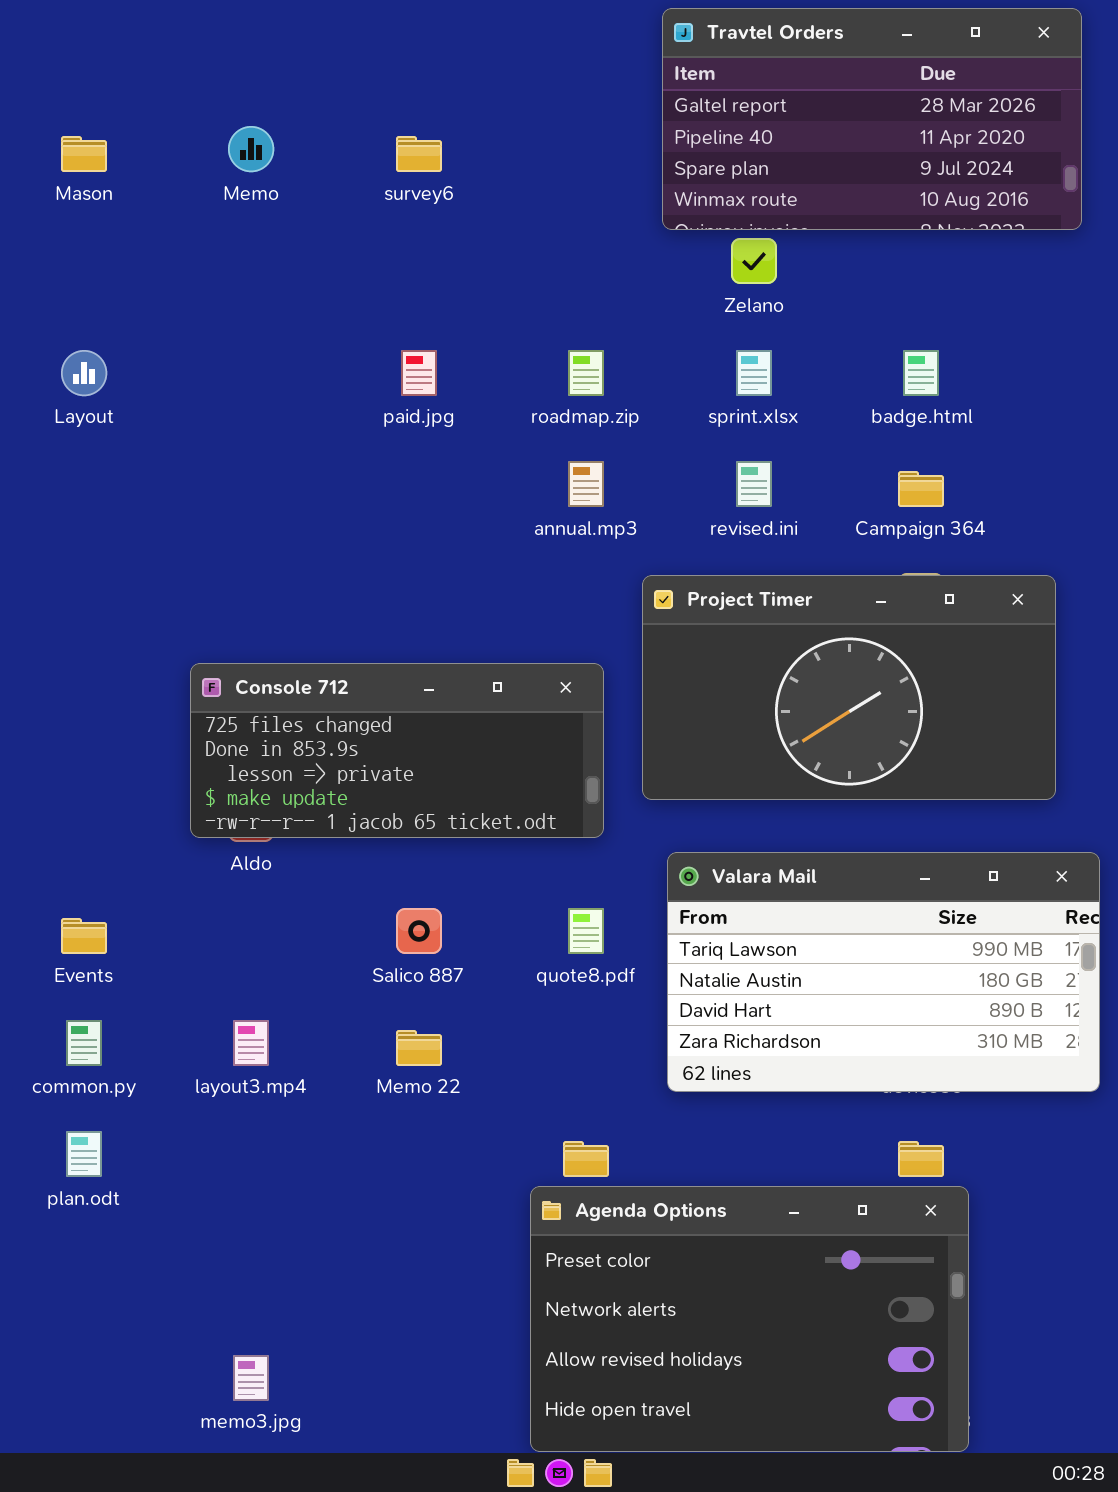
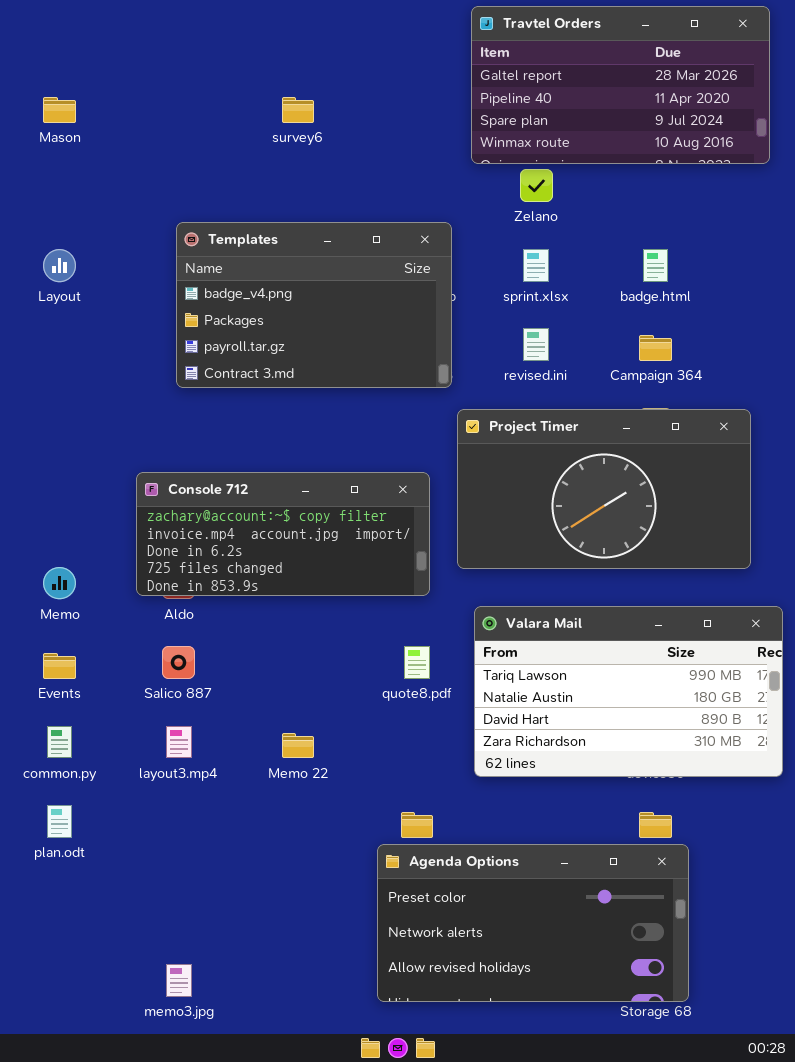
Memo: [228,126,274,172] -> [43,567,76,599], moved
Templates: none -> [176,222,452,388], opened
Console 712: [190,663,604,838] -> [136,472,430,596], scrolled up 3 rows
Salico 887: [396,908,442,954] -> [162,646,195,679], moved
Agenda Options: [530,1186,969,1452] -> [377,844,689,1002], resized

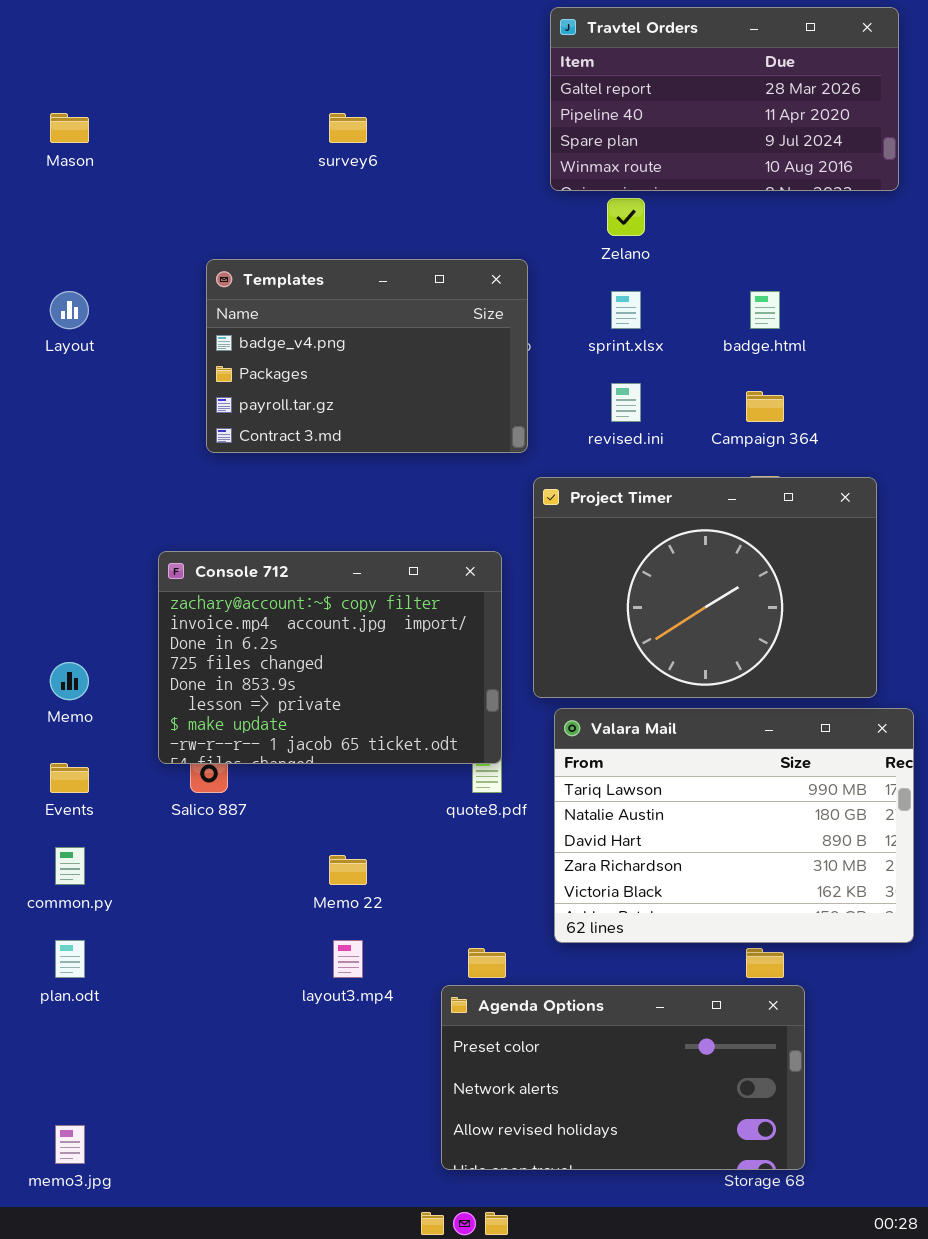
Project Timer: [457,409,751,569] -> [533,477,877,698], resized
Console 712: [136,472,430,596] -> [158,551,502,764], resized
Valara Mail: [474,606,783,777] -> [554,708,914,943], resized
layout3.mp4: [166,726,192,758] -> [333,940,363,978], moved
memo3.jpg: [166,964,192,997] -> [55,1125,85,1164], moved

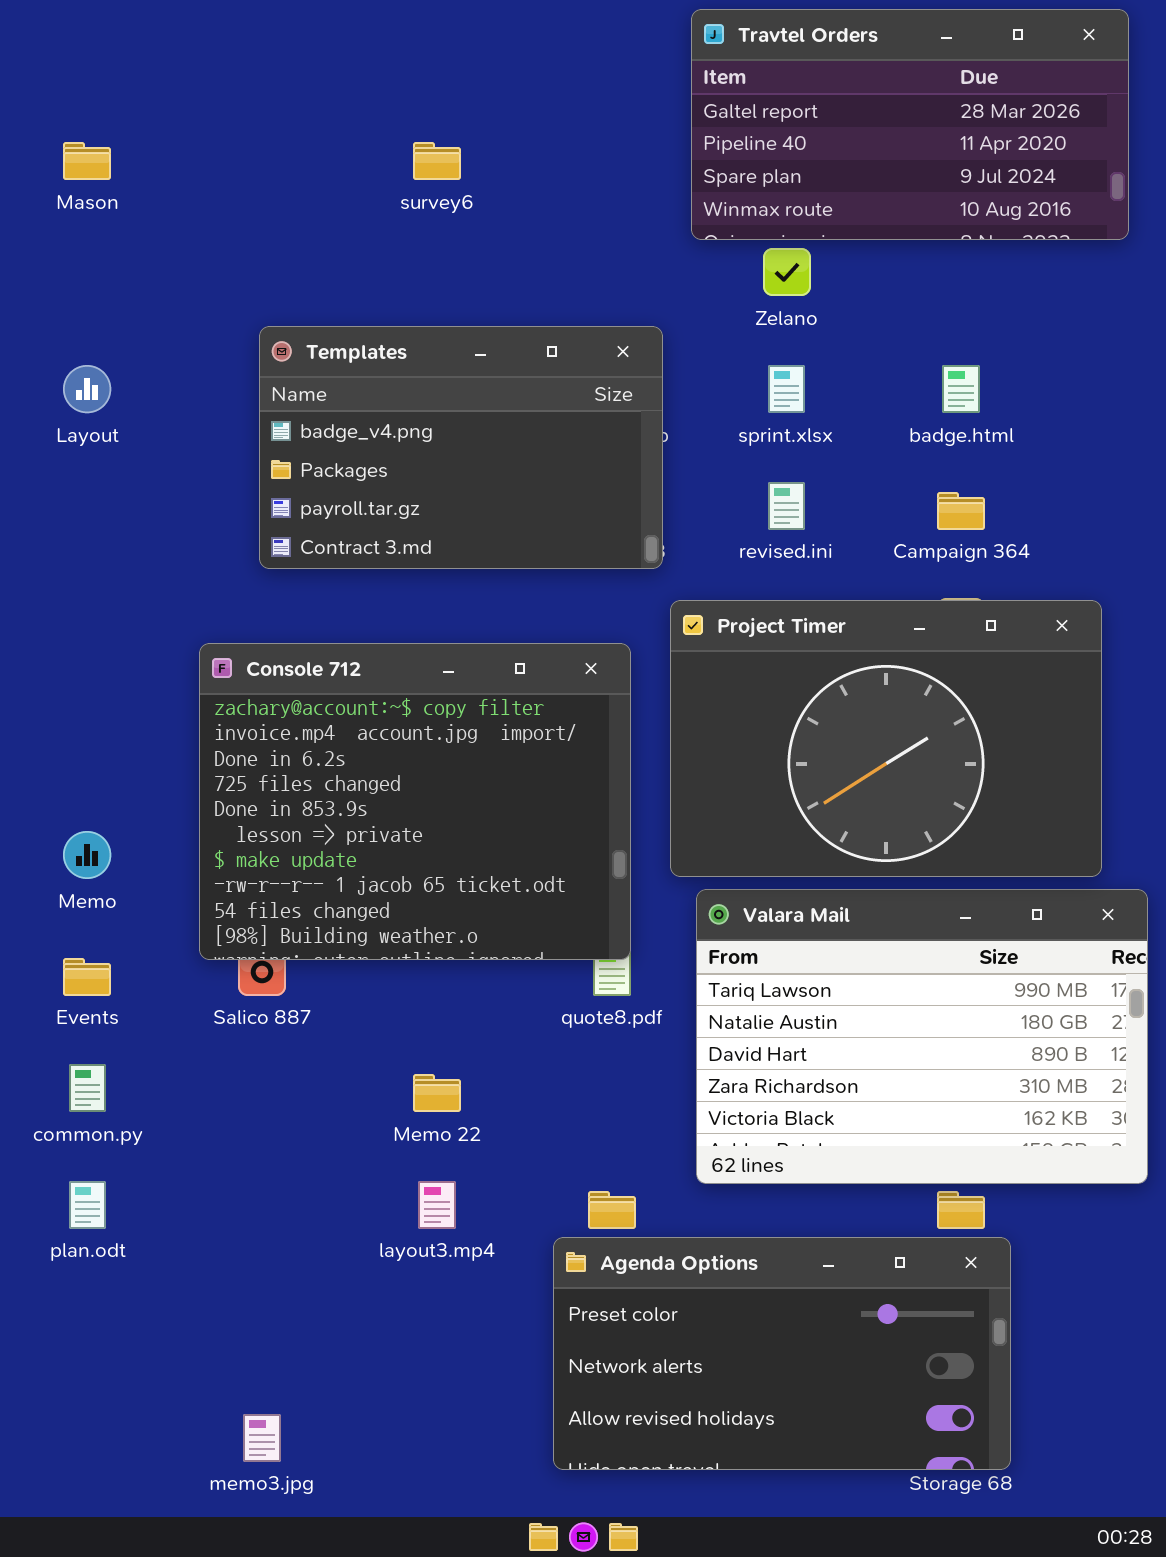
Console 712: [158,551,502,764] -> [199,643,631,960], resized
memo3.jpg: [55,1125,85,1164] -> [243,1414,281,1462], moved

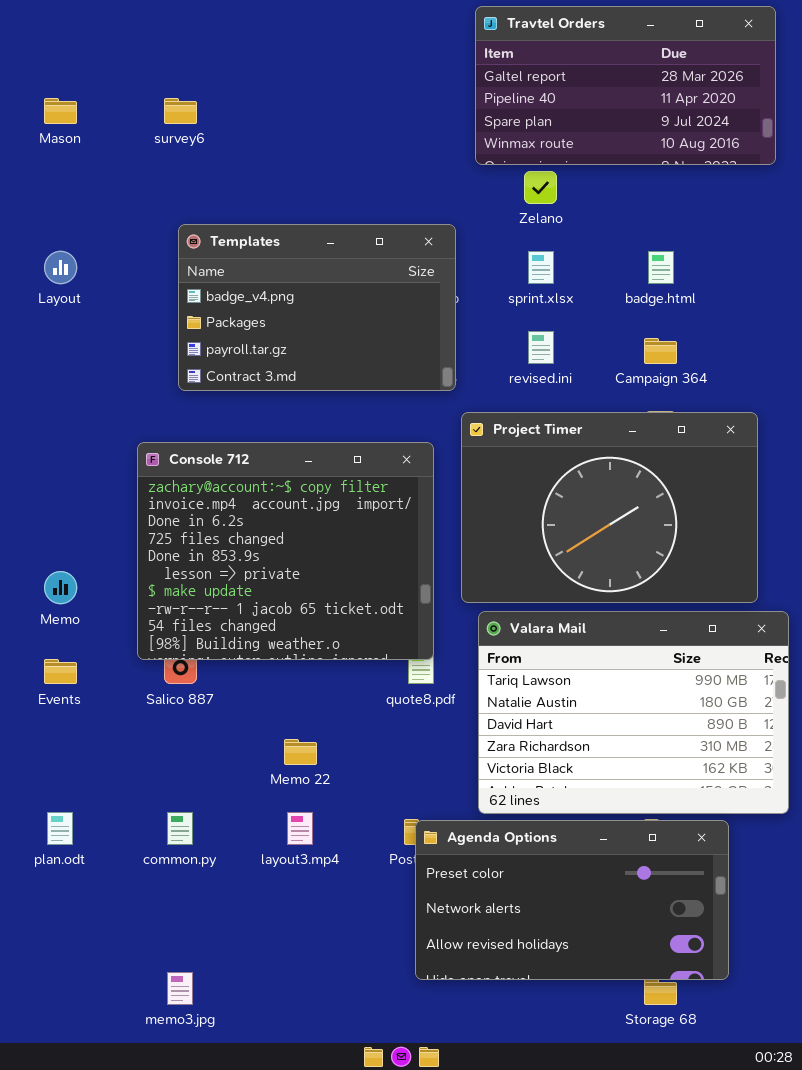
survey6: [413,142,461,180] -> [164,98,197,124], moved
common.py: [69,1064,106,1112] -> [167,812,193,845], moved
Agenda Options: [553,1237,1011,1470] -> [415,820,729,980], moved

